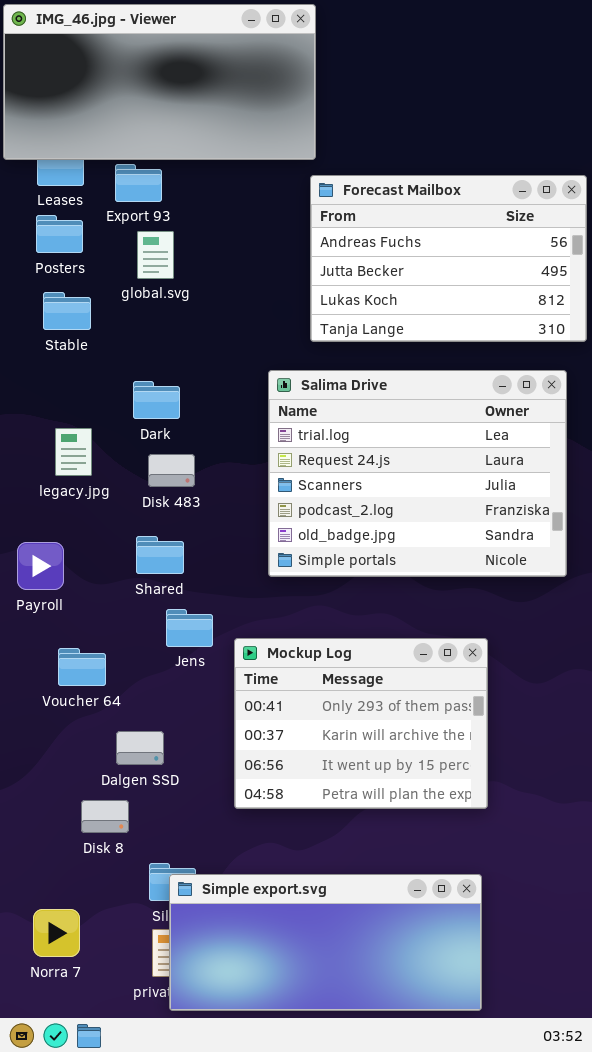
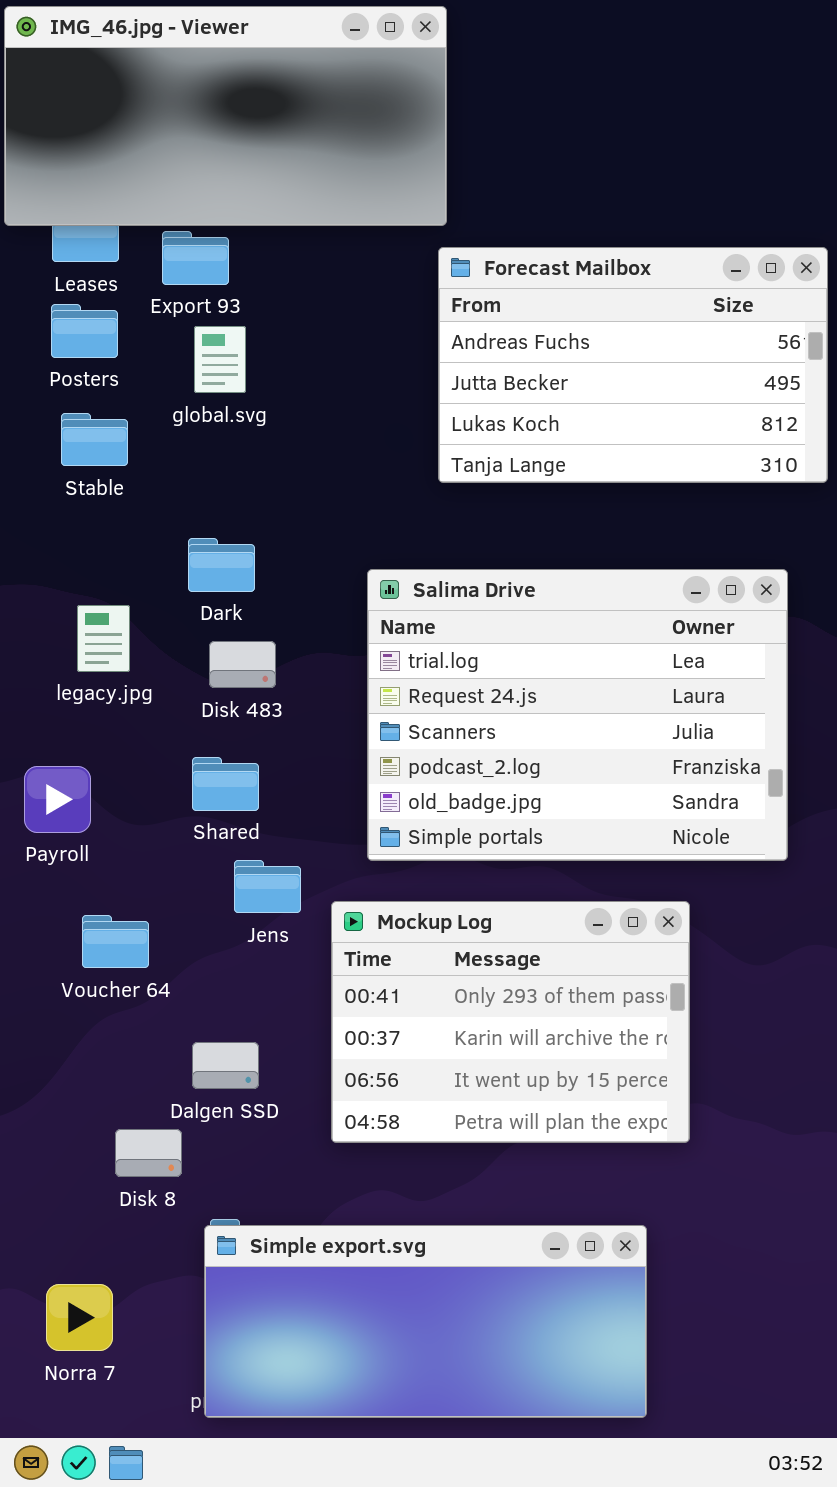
Salima Drive: [268,370,567,577] -> [367,569,788,861], moved
Dalgen SSD: [116,731,164,765] -> [192,1042,259,1089], moved
Simple export.svg: [169,874,482,1011] -> [204,1225,647,1418], moved

